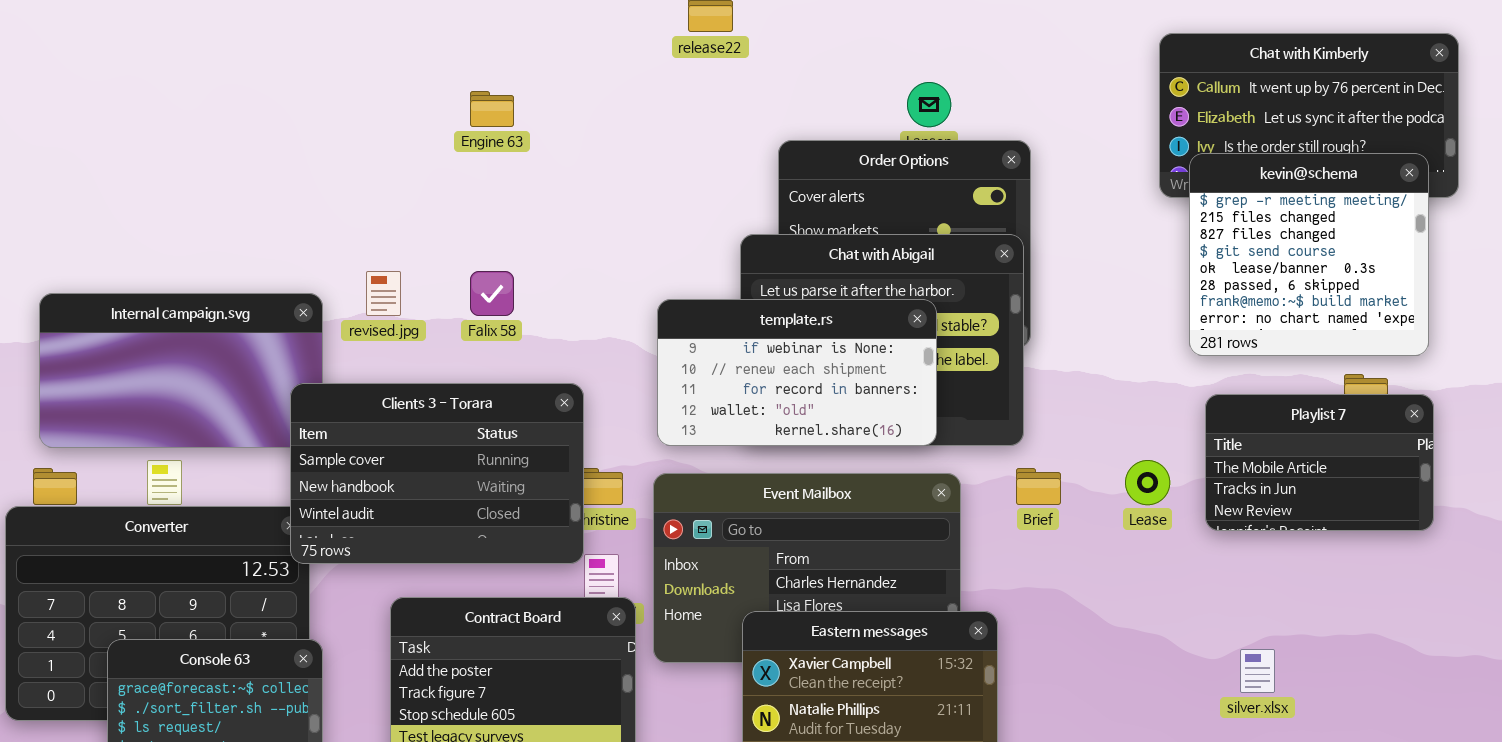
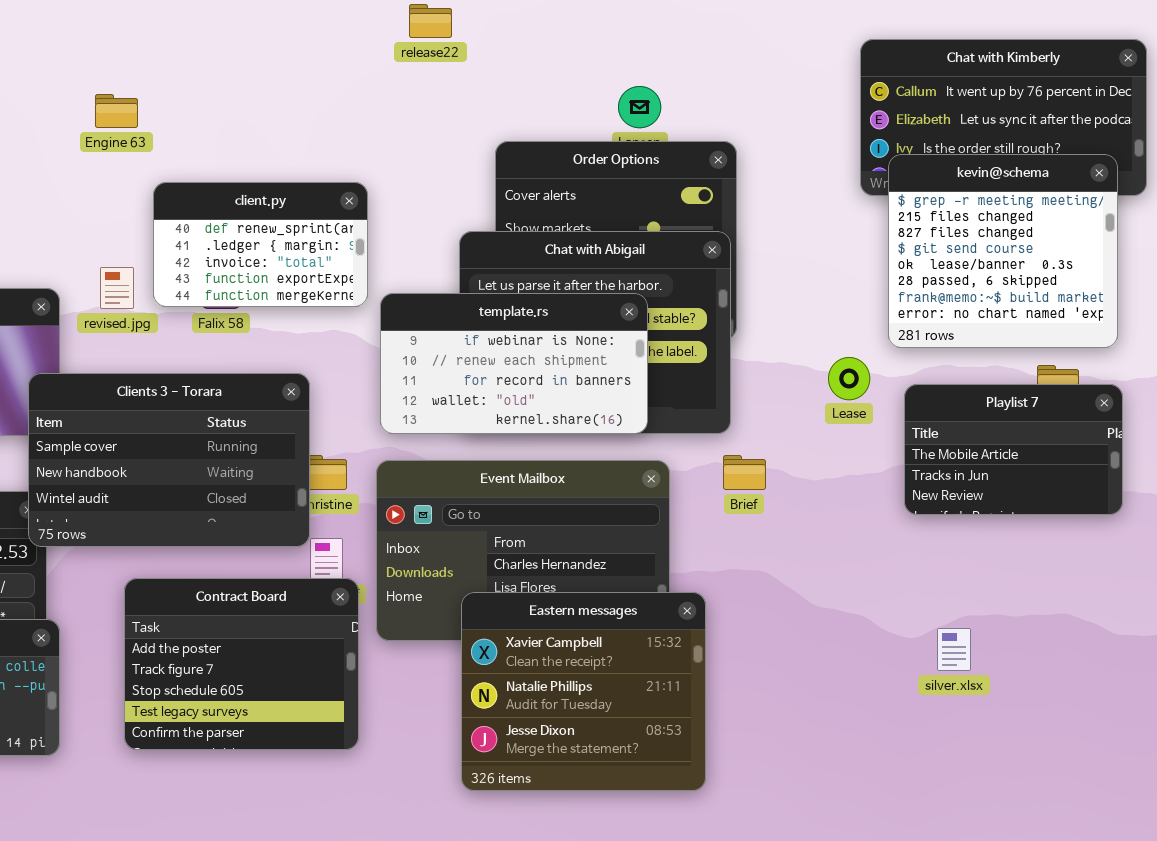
Engine 63: [470,91,514,127] -> [95,94,138,128], moved
client.py: none -> [153,182,368,307], opened
Lease: [1125,460,1170,505] -> [828,357,870,400], moved

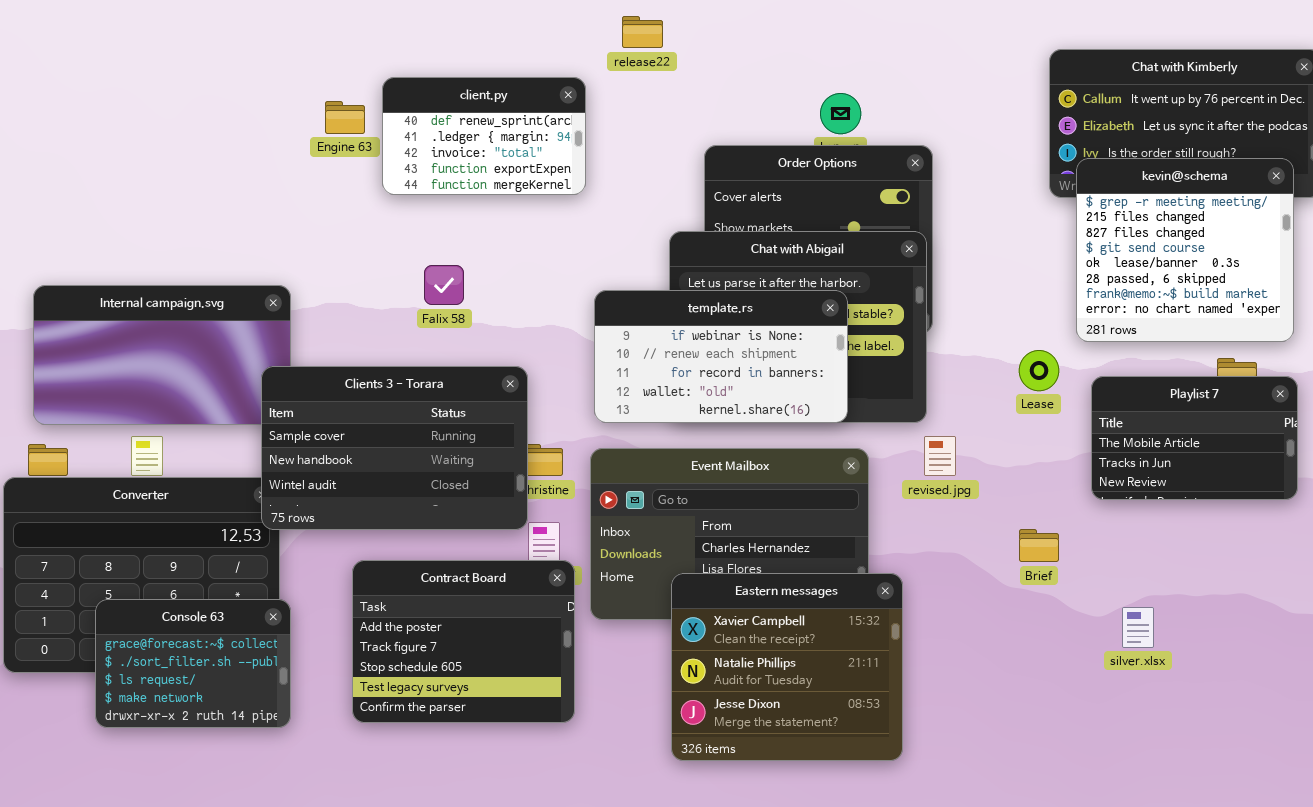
client.py: [153,182,368,307] -> [382,77,586,195], moved
revised.jpg: [100,267,134,309] -> [924,436,956,476], moved
Brief: [723,455,766,490] -> [1019,529,1059,562], moved

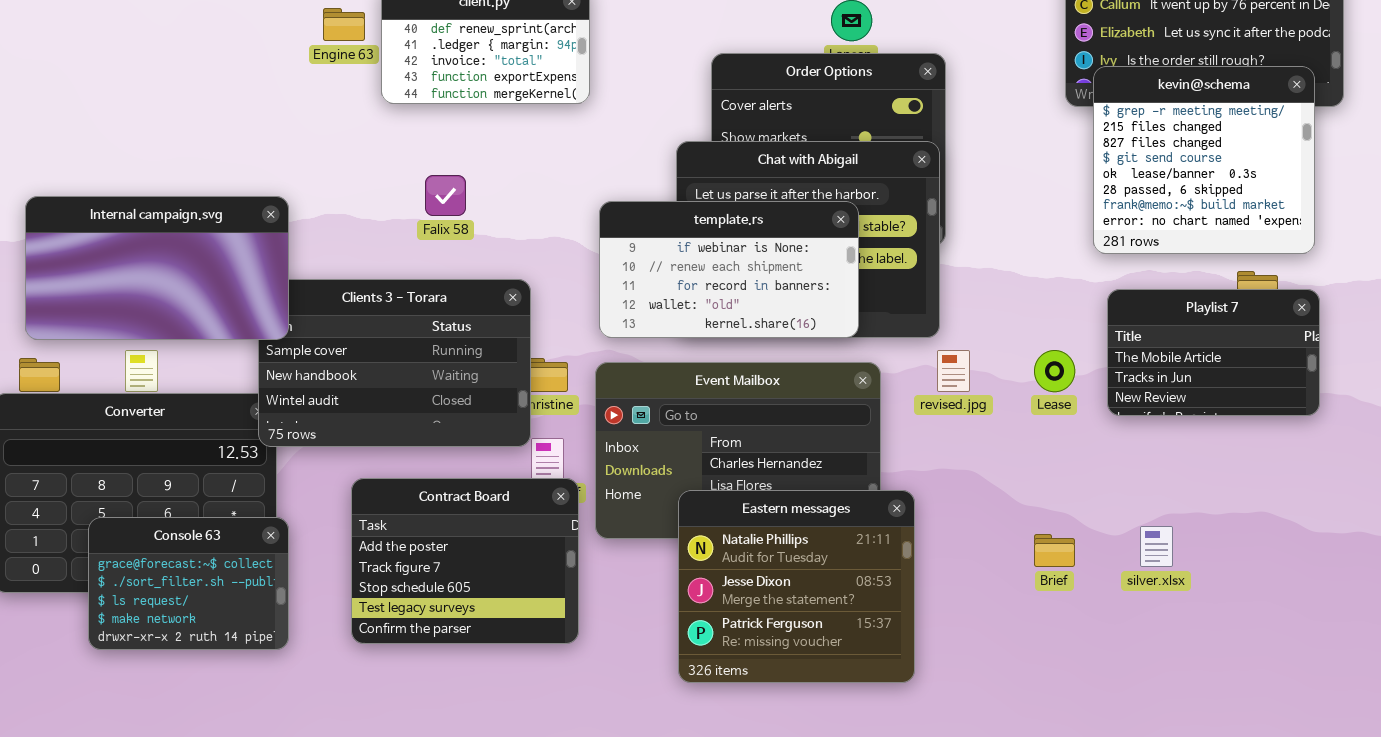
Internal campaign.svg: [33,285,291,425] -> [25,196,289,340], raised
Lease: [1019,350,1059,391] -> [1034,350,1075,392], moved
Brief: [1019,529,1059,562] -> [1034,534,1075,567], moved
Eastern messages: [671,573,903,761] -> [678,490,915,683], scrolled down 1 row

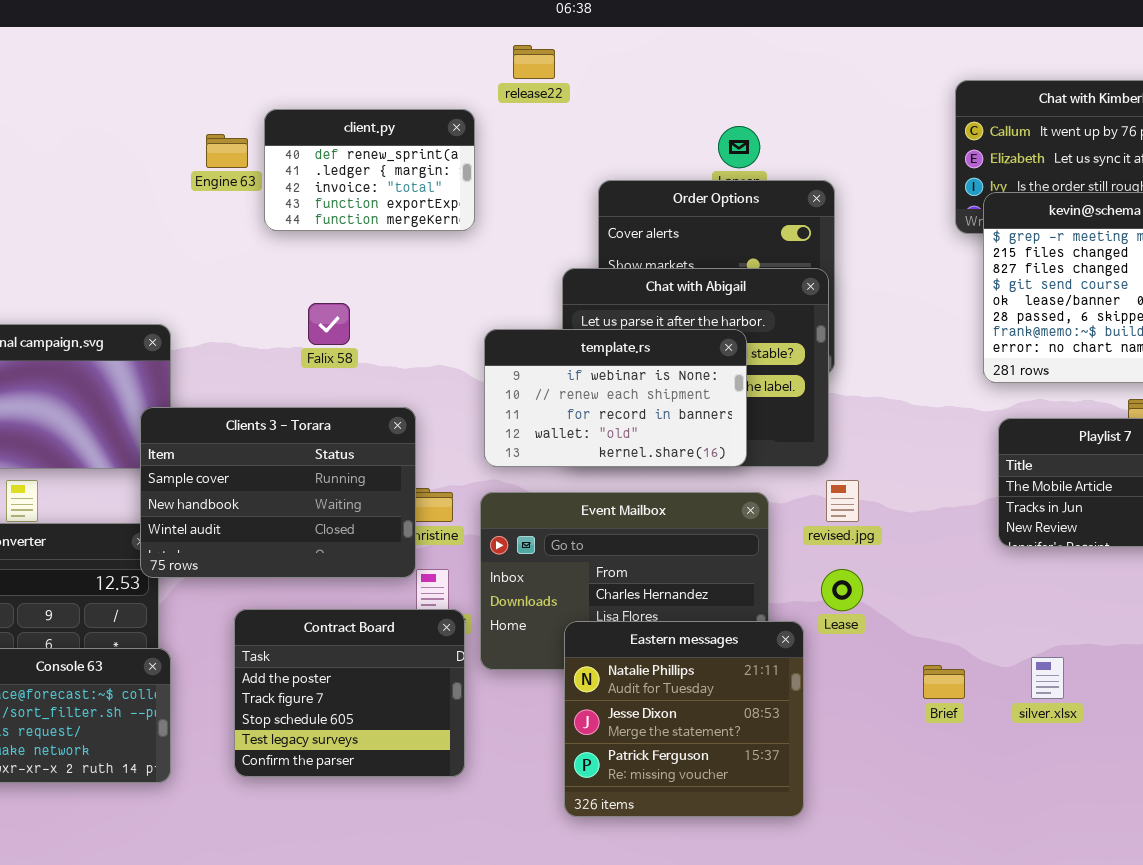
Clients 3 - Torara: [258,279,531,447] -> [140,407,416,578], raised
Lease: [1034,350,1075,392] -> [821,569,863,611], moved

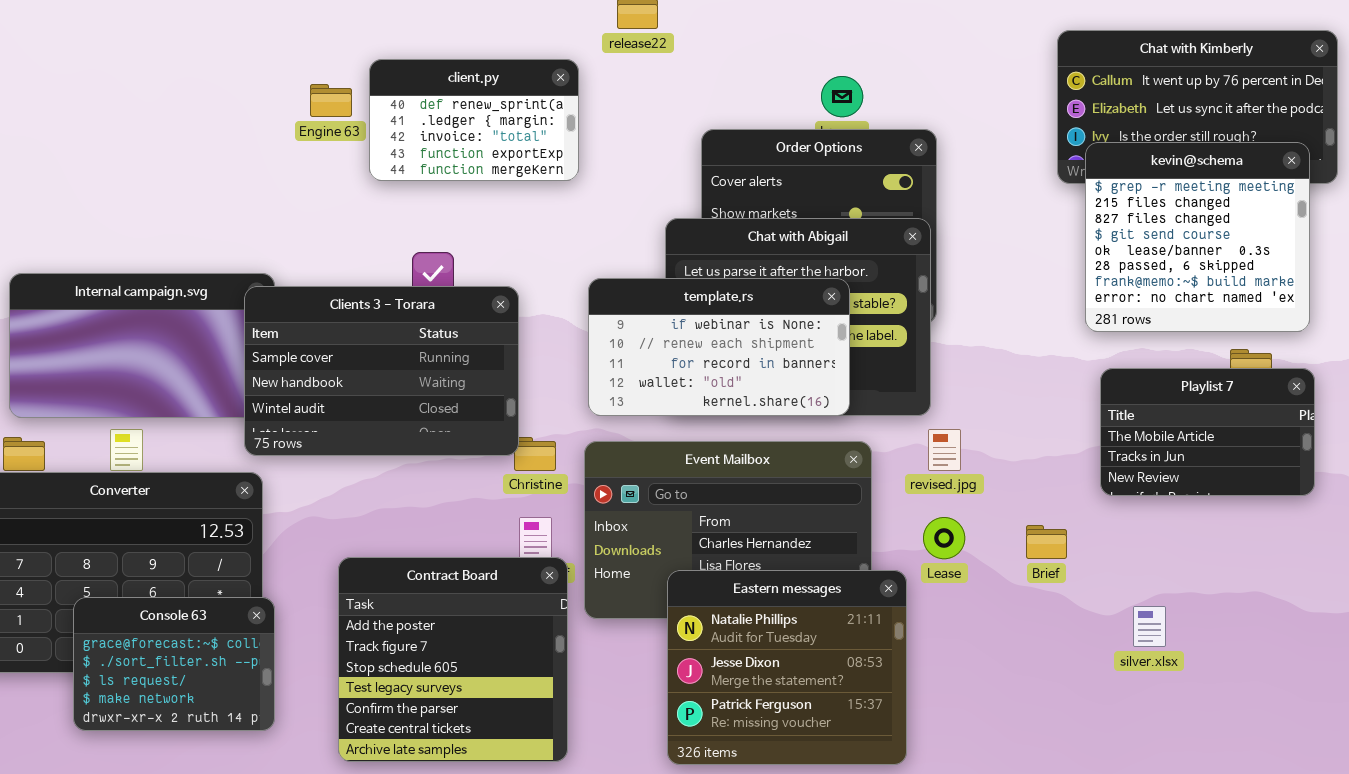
Clients 3 - Torara: [140,407,416,578] -> [244,286,519,456], moved
Contract Board: [234,609,465,777] -> [338,557,568,762], resized
Brief: [923,665,965,699] -> [1026,525,1067,559], moved

